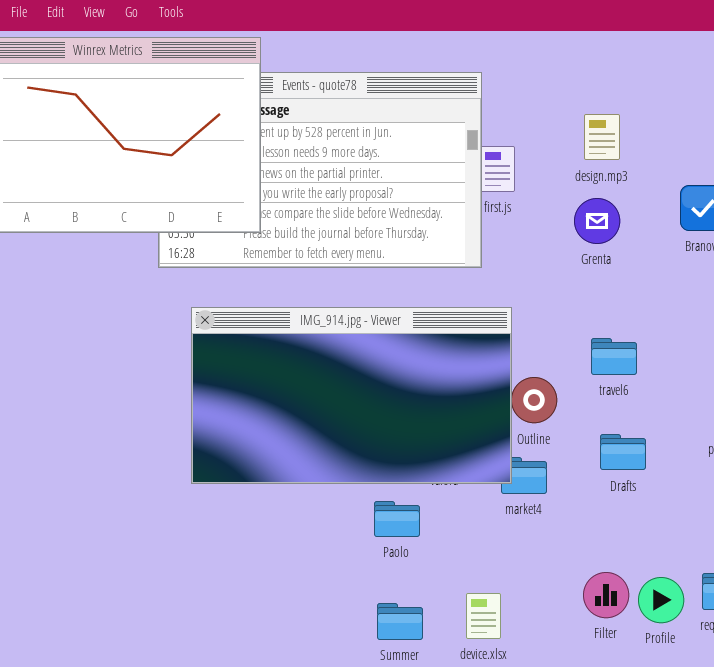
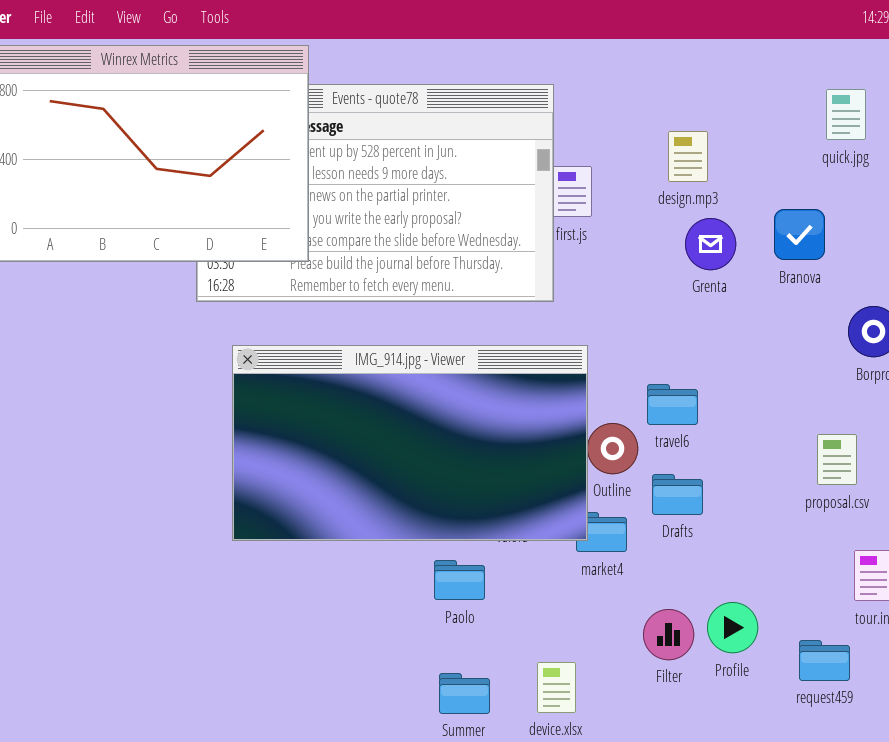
Grenta: [574,198,620,244] -> [685,218,736,270], moved
travel6: [591,338,637,375] -> [647,384,698,425], moved
Drafts: [600,434,646,470] -> [652,474,703,515], moved
Filter: [583,572,629,618] -> [643,609,694,660], moved
Profile: [638,577,684,623] -> [707,602,758,653], moved

